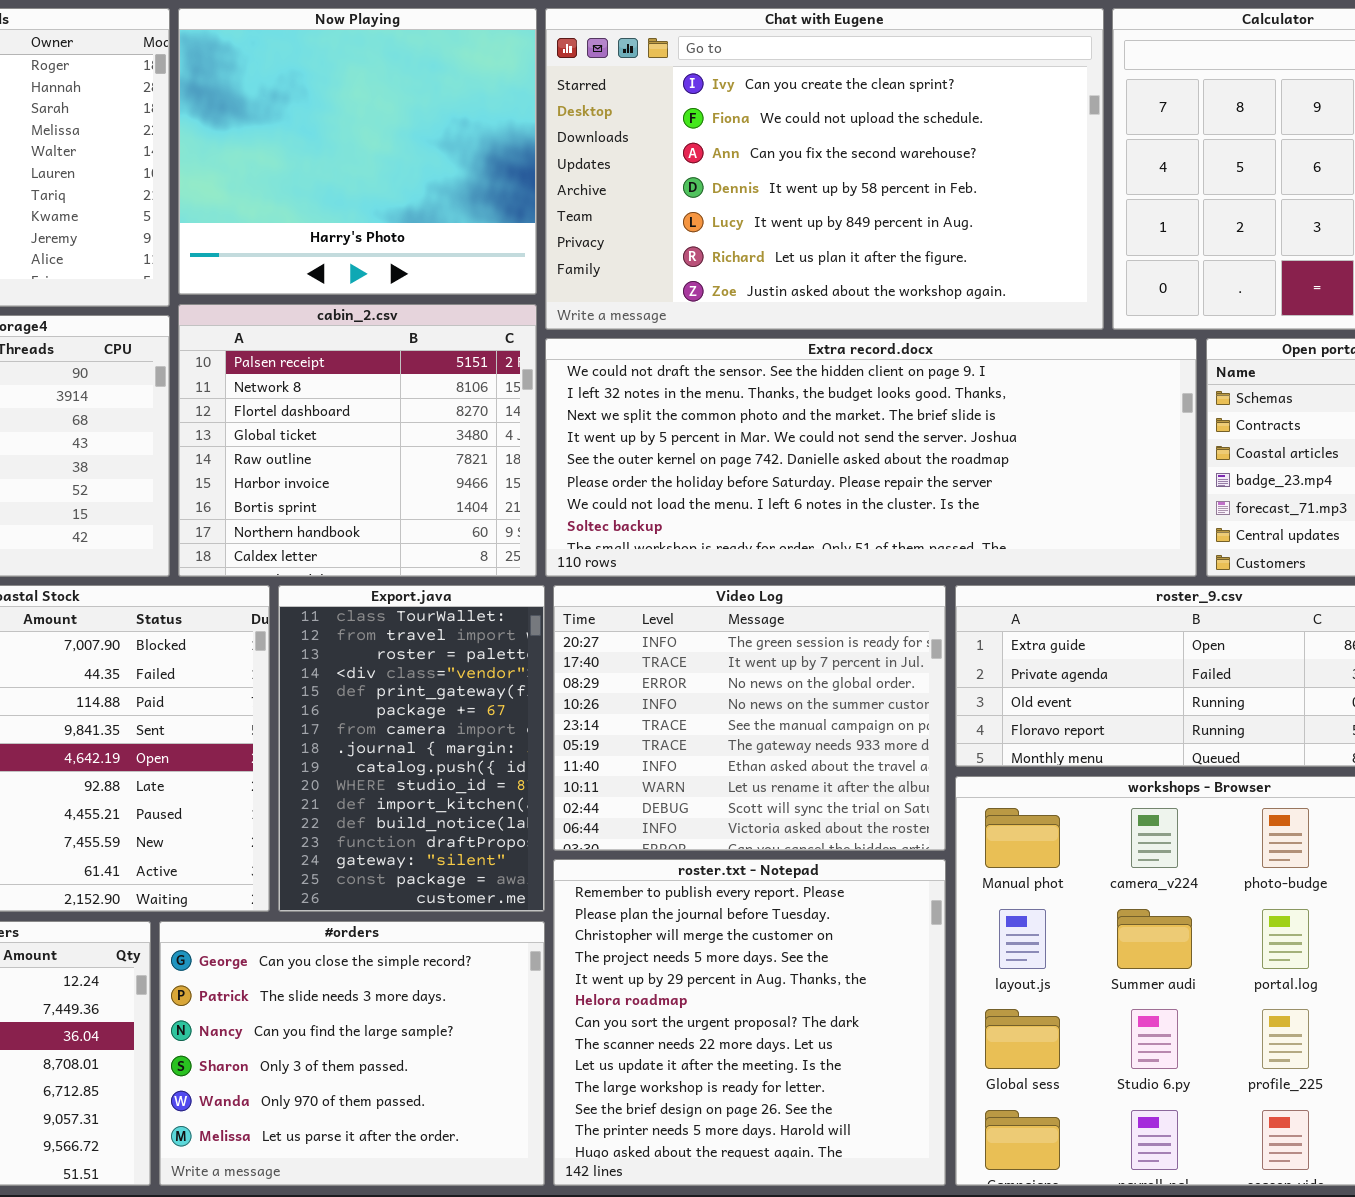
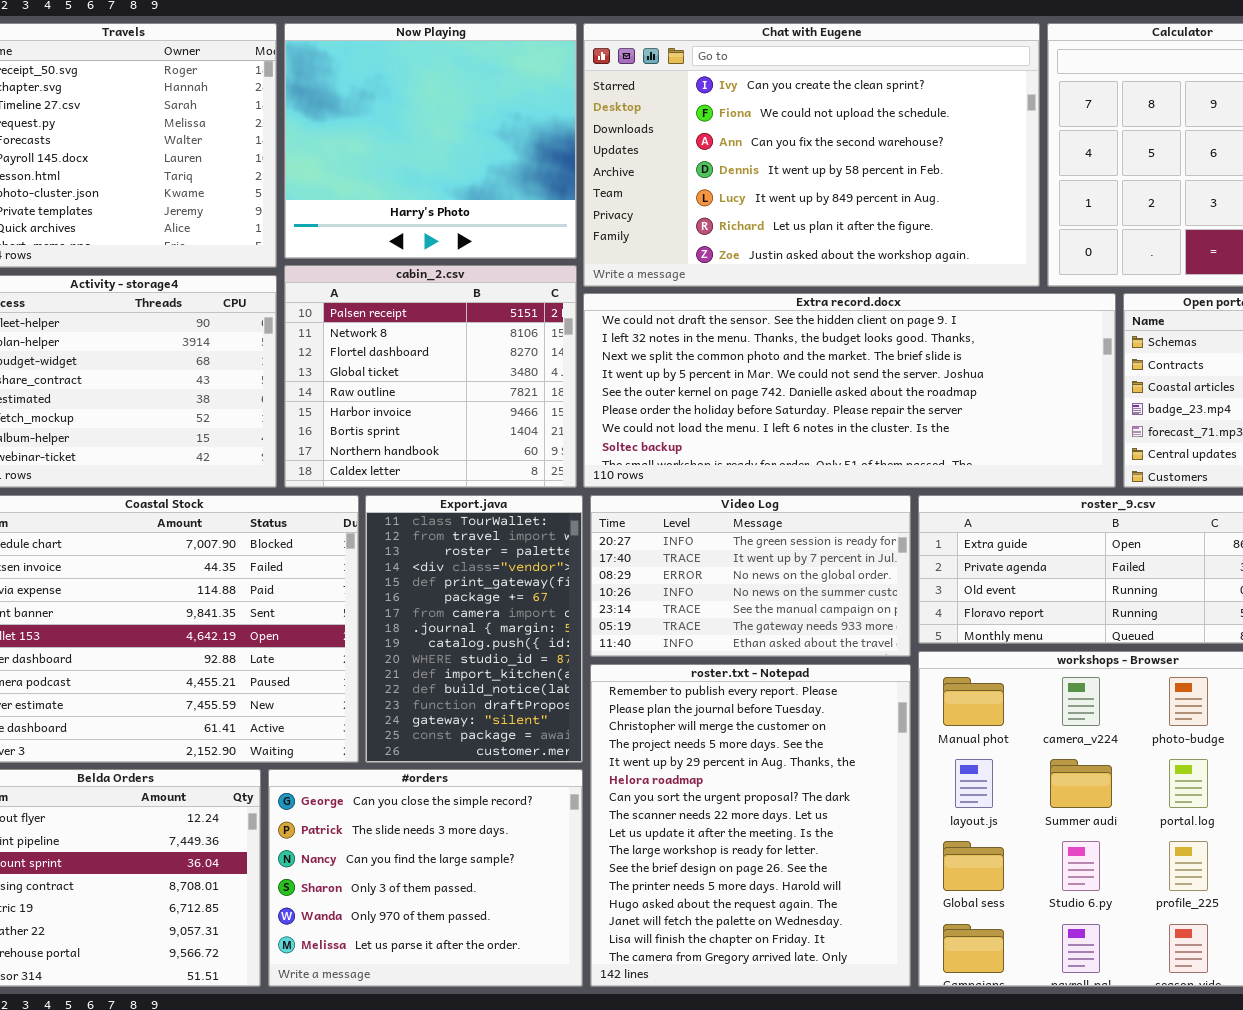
Video Log: [553,585,946,851] -> [590,495,911,657], resized
roster.txt - Notepad: [553,859,946,1186] -> [590,664,911,987], resized

